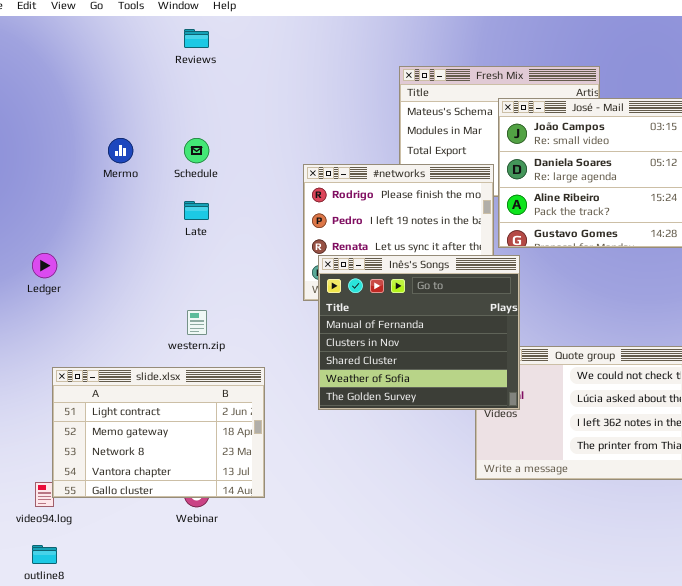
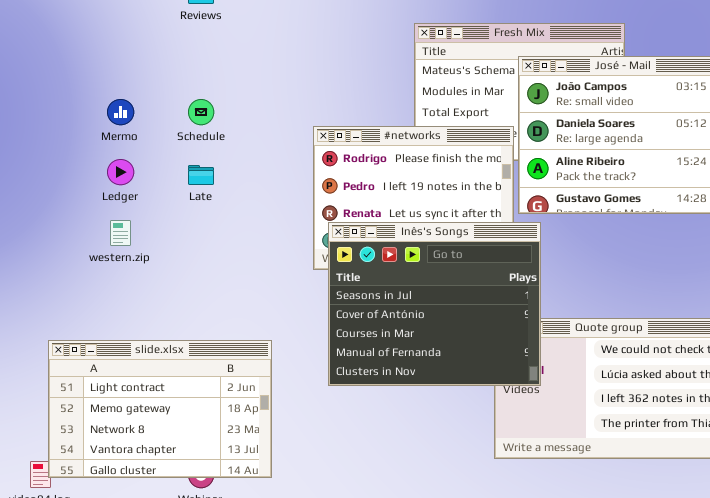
Ledger: [32,253,57,278] -> [107,159,134,185], moved
Inês's Songs: [318,255,520,410] -> [328,222,541,386], scrolled up 3 rows
western.zip: [187,310,207,335] -> [110,220,131,246], moved

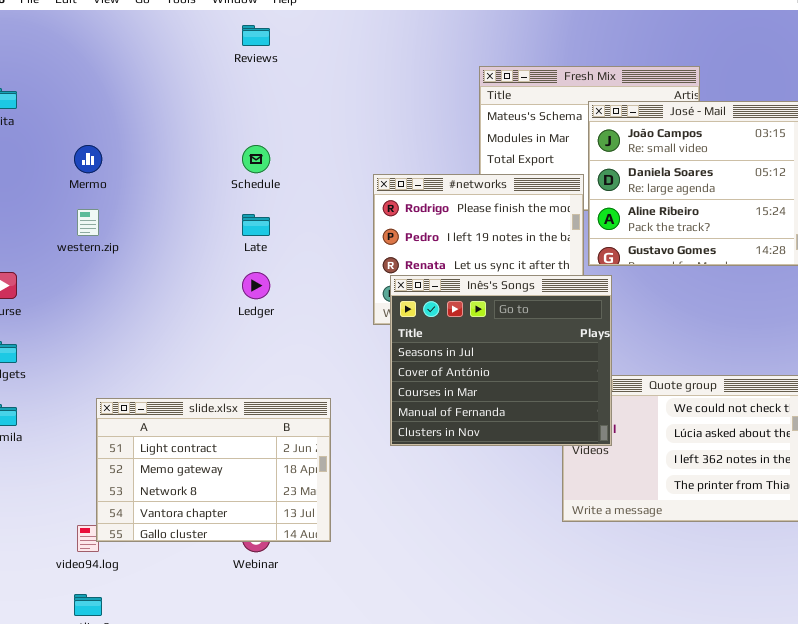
Mermo: [107,99,134,125] -> [74,145,102,173], moved
Ledger: [107,159,134,185] -> [242,272,270,299], moved
western.zip: [110,220,131,246] -> [77,209,99,236], moved

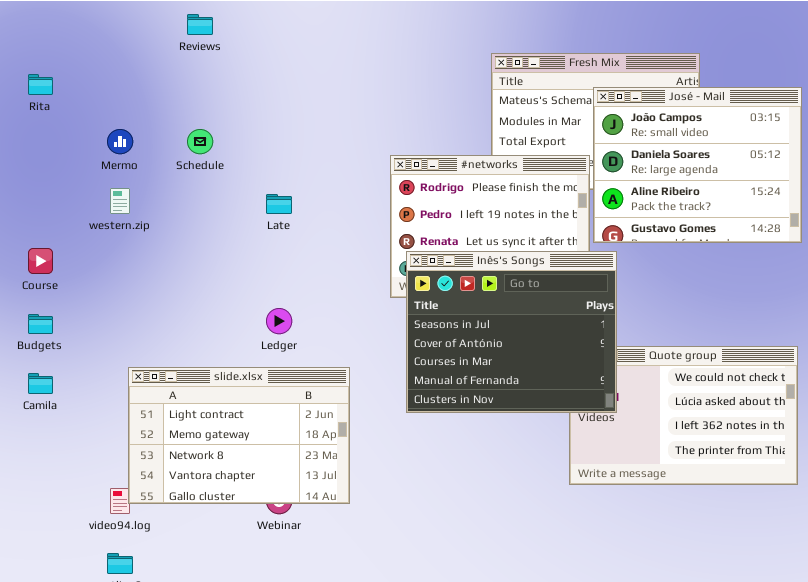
Reviews: [242,25,270,46] -> [187,14,213,35], moved
Schedule: [242,145,270,173] -> [187,129,213,154], moved
Ledger: [242,272,270,299] -> [266,308,292,334], moved

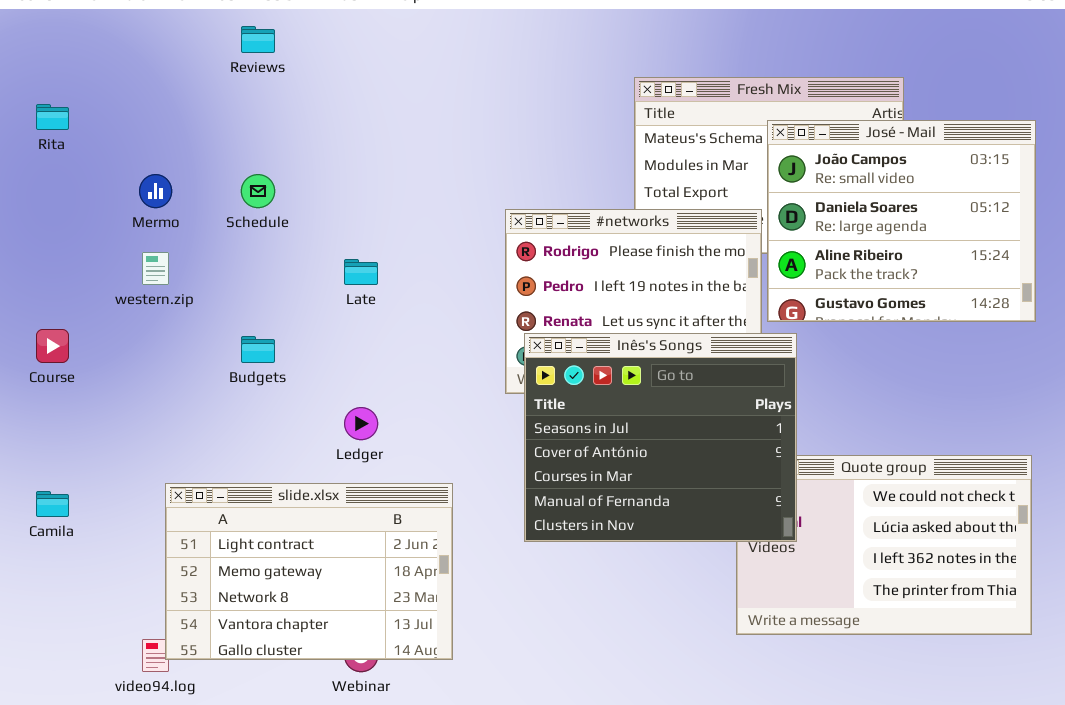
Budgets: [28,314,53,334] -> [241,336,275,363], moved

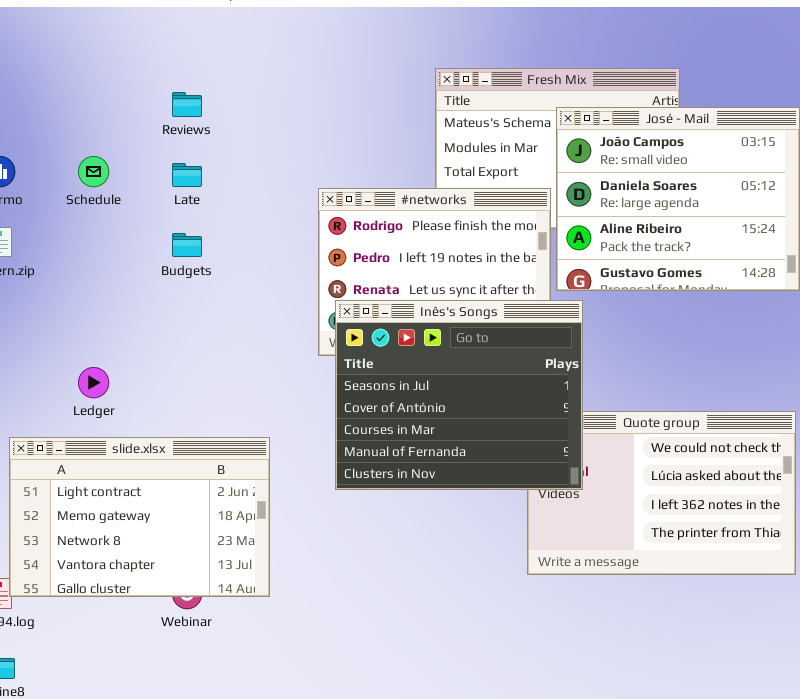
Reviews: [241,26,275,53] -> [172,92,202,117], moved
Late: [344,259,378,285] -> [172,163,202,187], moved
Budgets: [241,336,275,363] -> [172,233,202,257], moved
Ledger: [344,407,378,440] -> [78,367,109,398], moved

